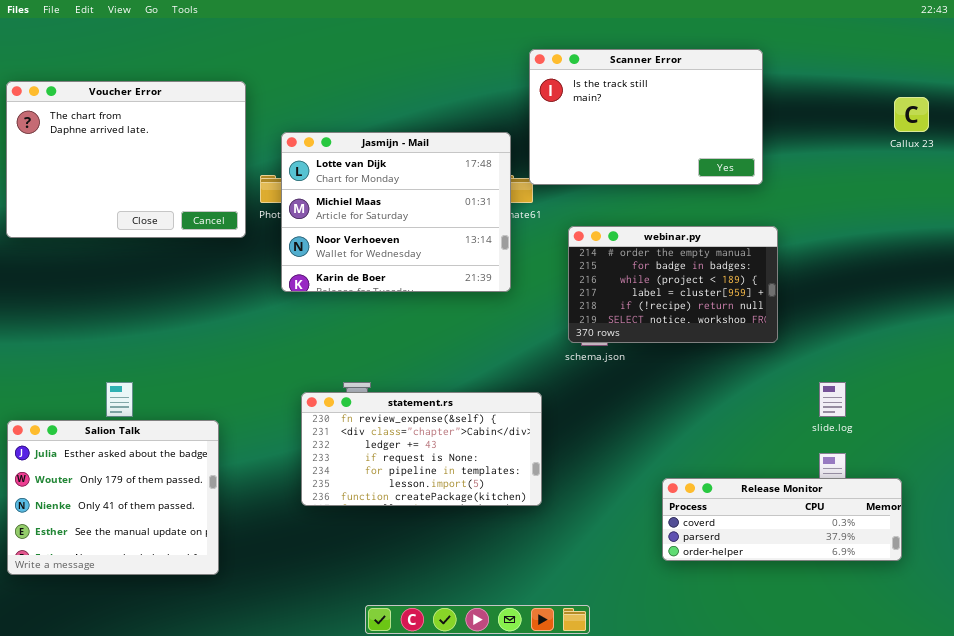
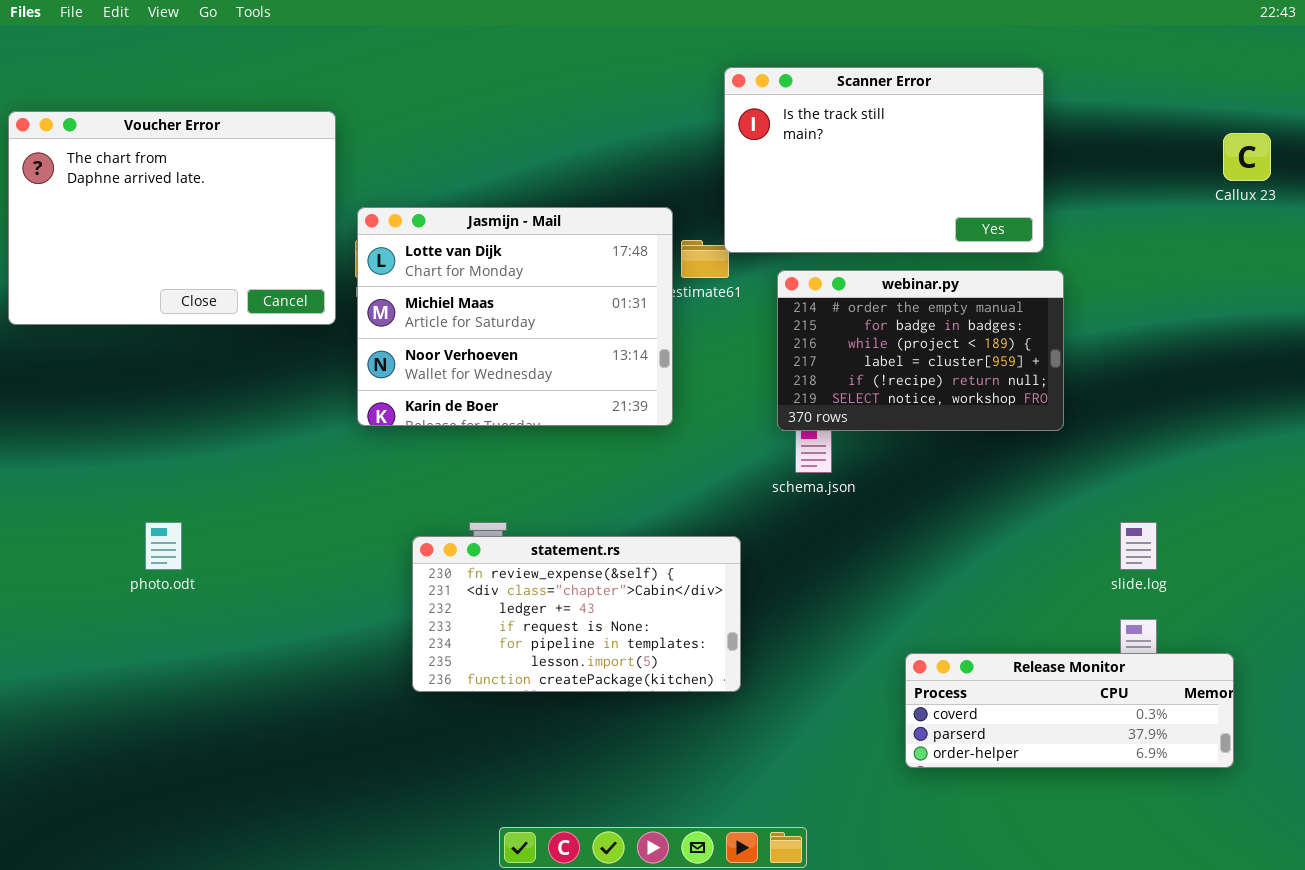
Jasmijn - Mail: [281,132,511,292] -> [357,207,673,426], moved
webinar.py: [568,226,778,343] -> [777,270,1064,431], moved
Salion Talk: [7,420,219,575] -> none, closed

